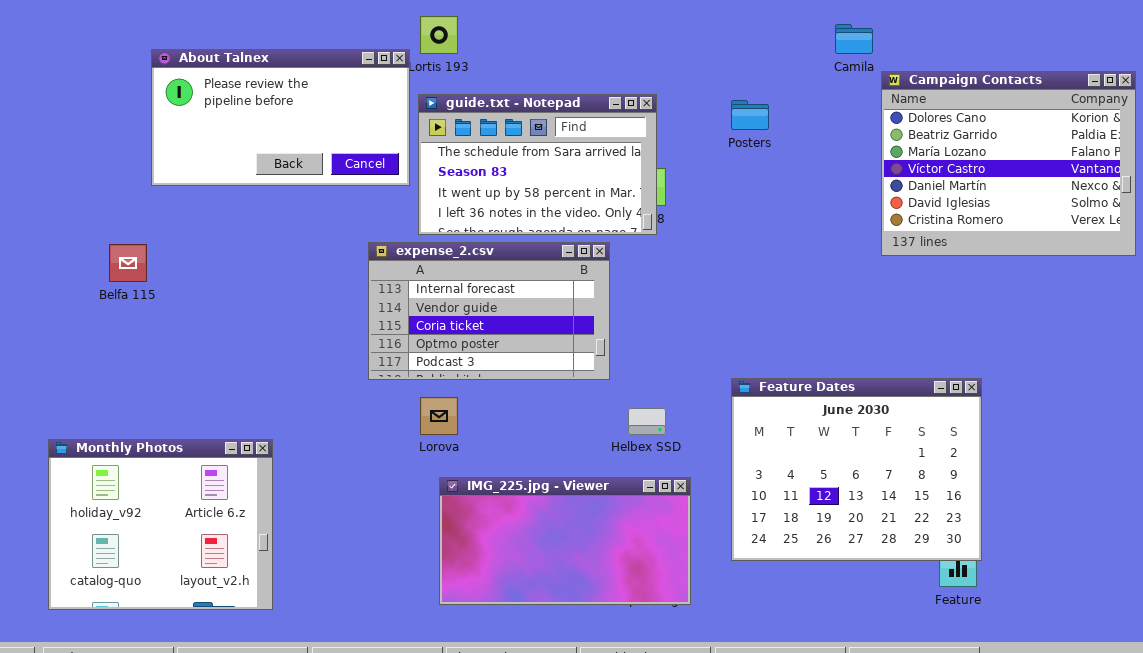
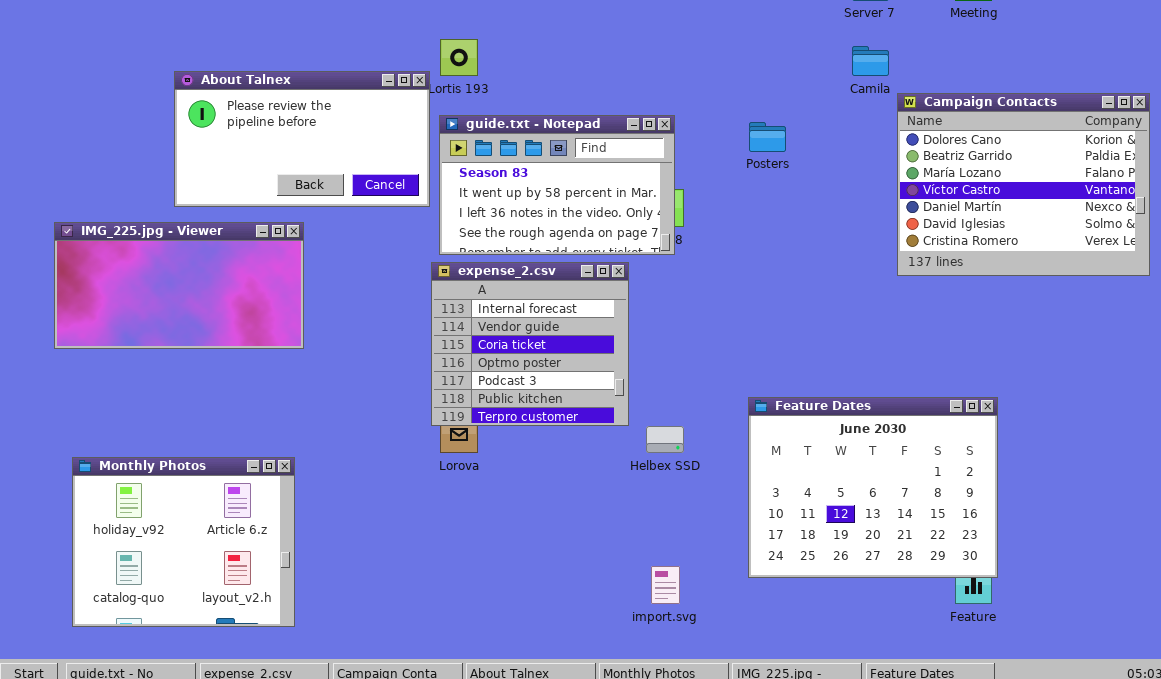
guide.txt - Notepad: [418,94,657,235] -> [439,115,675,255], scrolled down 1 row
expense_2.csv: [368,242,610,380] -> [431,262,629,426], resized
IMG_225.jpg - Viewer: [439,477,691,605] -> [54,222,304,349], moved

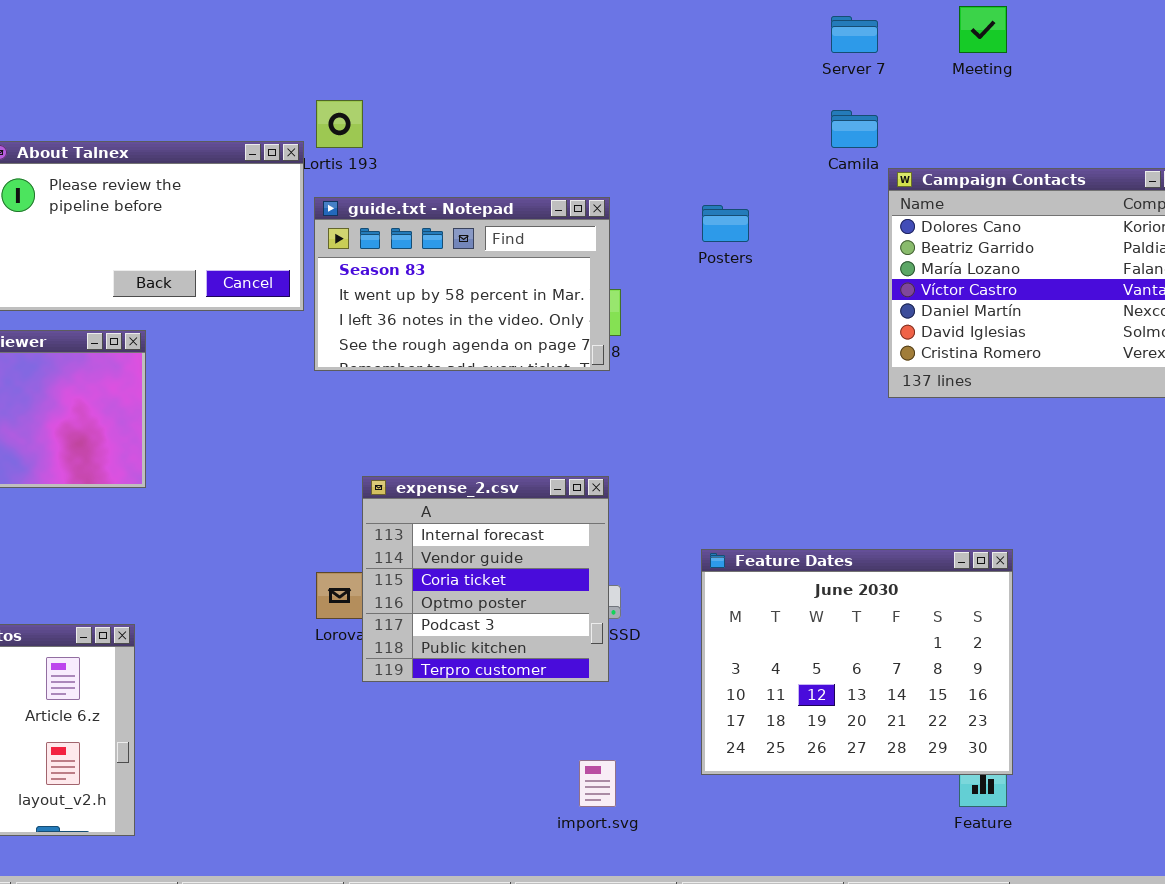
expense_2.csv: [431,262,629,426] -> [362,476,609,682], moved

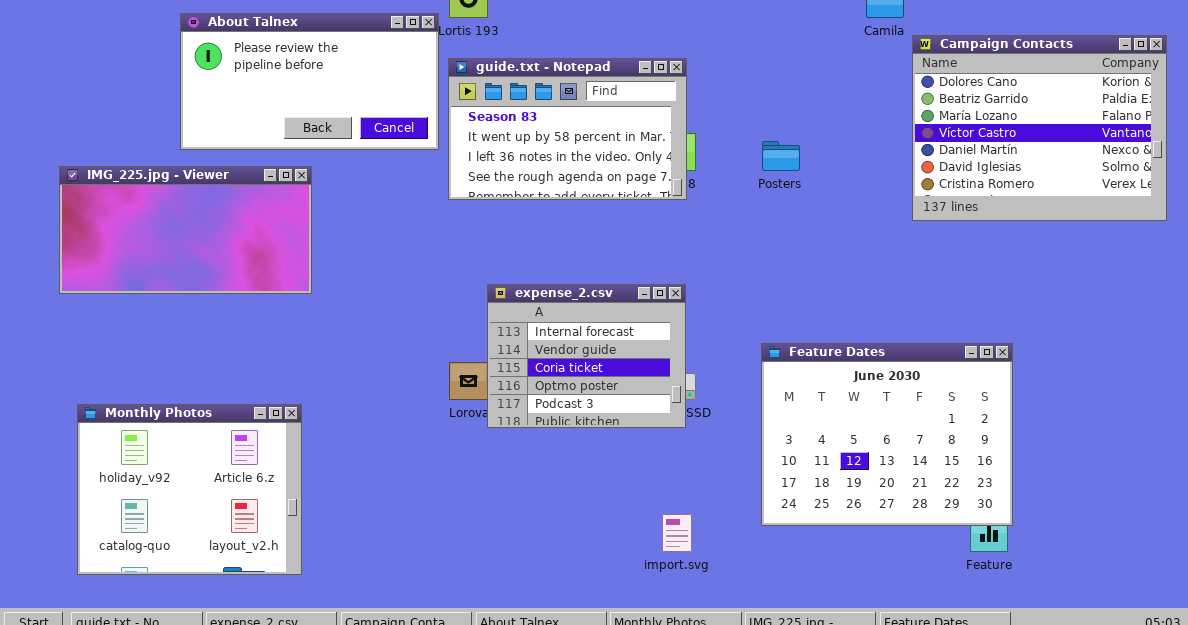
Posters: [702,205,749,242] -> [762,141,800,171], moved
expense_2.csv: [362,476,609,682] -> [487,284,686,428], resized

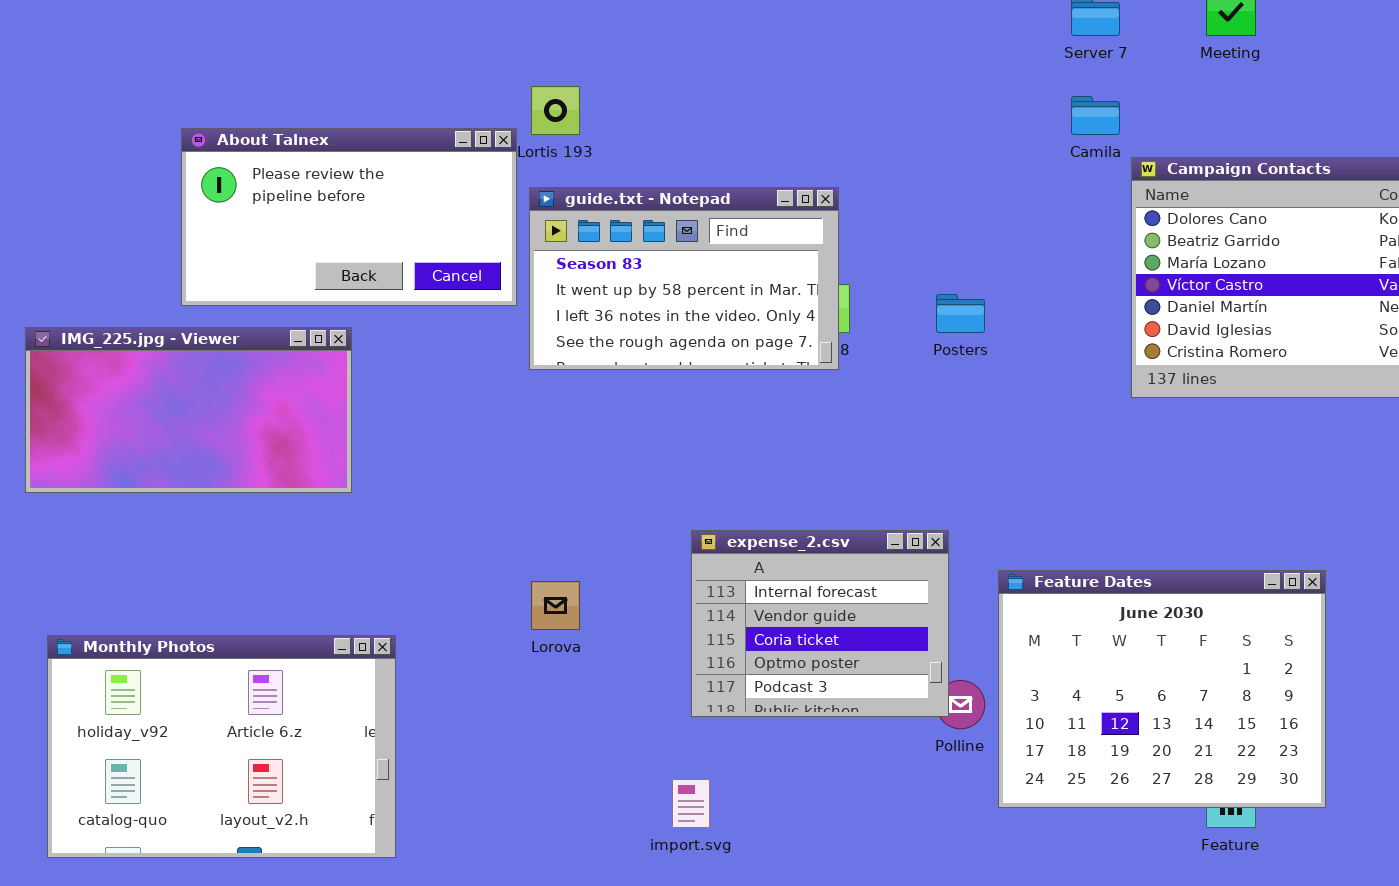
expense_2.csv: [487,284,686,428] -> [691,530,949,717], moved
Feature Dates: [761,343,1013,526] -> [998,570,1326,808], moved
Monthly Photos: [77,404,302,575] -> [47,635,396,858], resized
import.svg: [662,514,692,552] -> [672,779,710,828], moved

